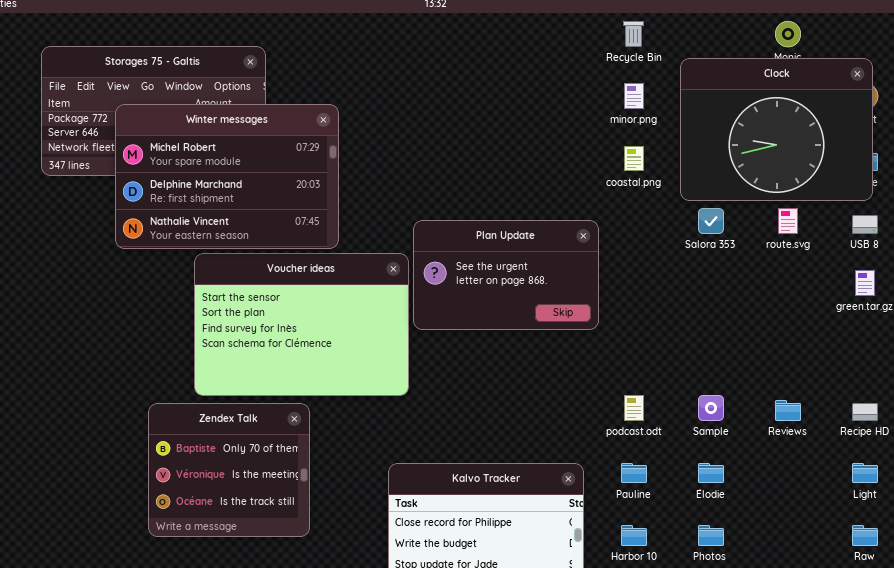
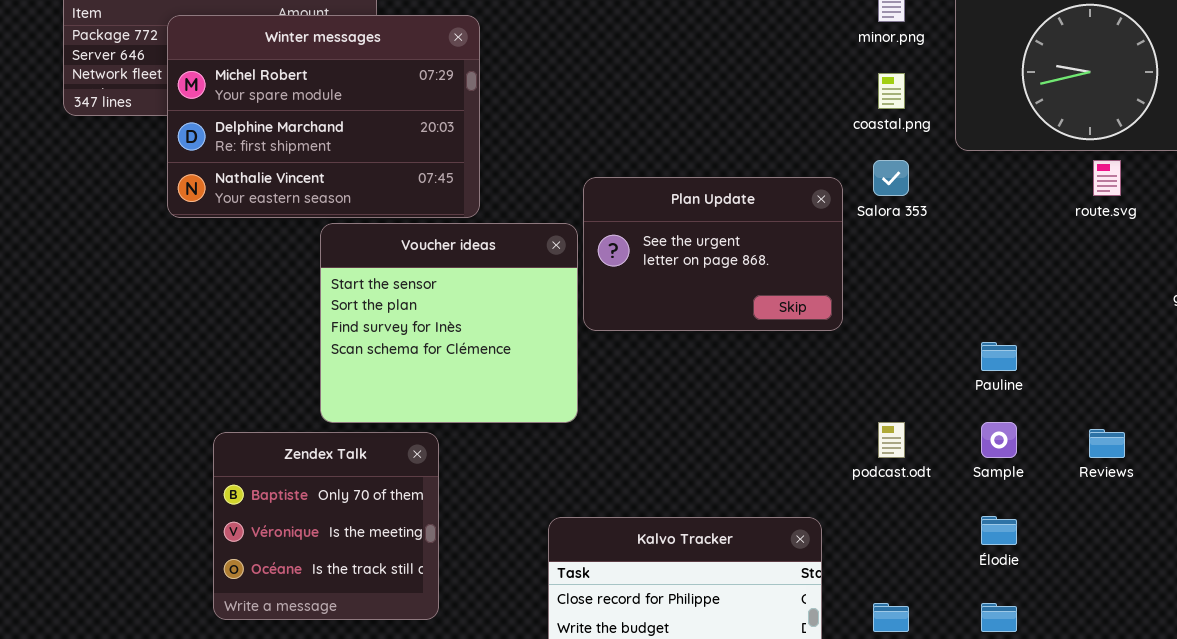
Salora 353: [698,208,724,234] -> [873,160,909,196], moved
Voucher ideas: [194,253,409,396] -> [320,223,578,423], resized
Pauline: [621,463,647,483] -> [981,342,1017,371], moved

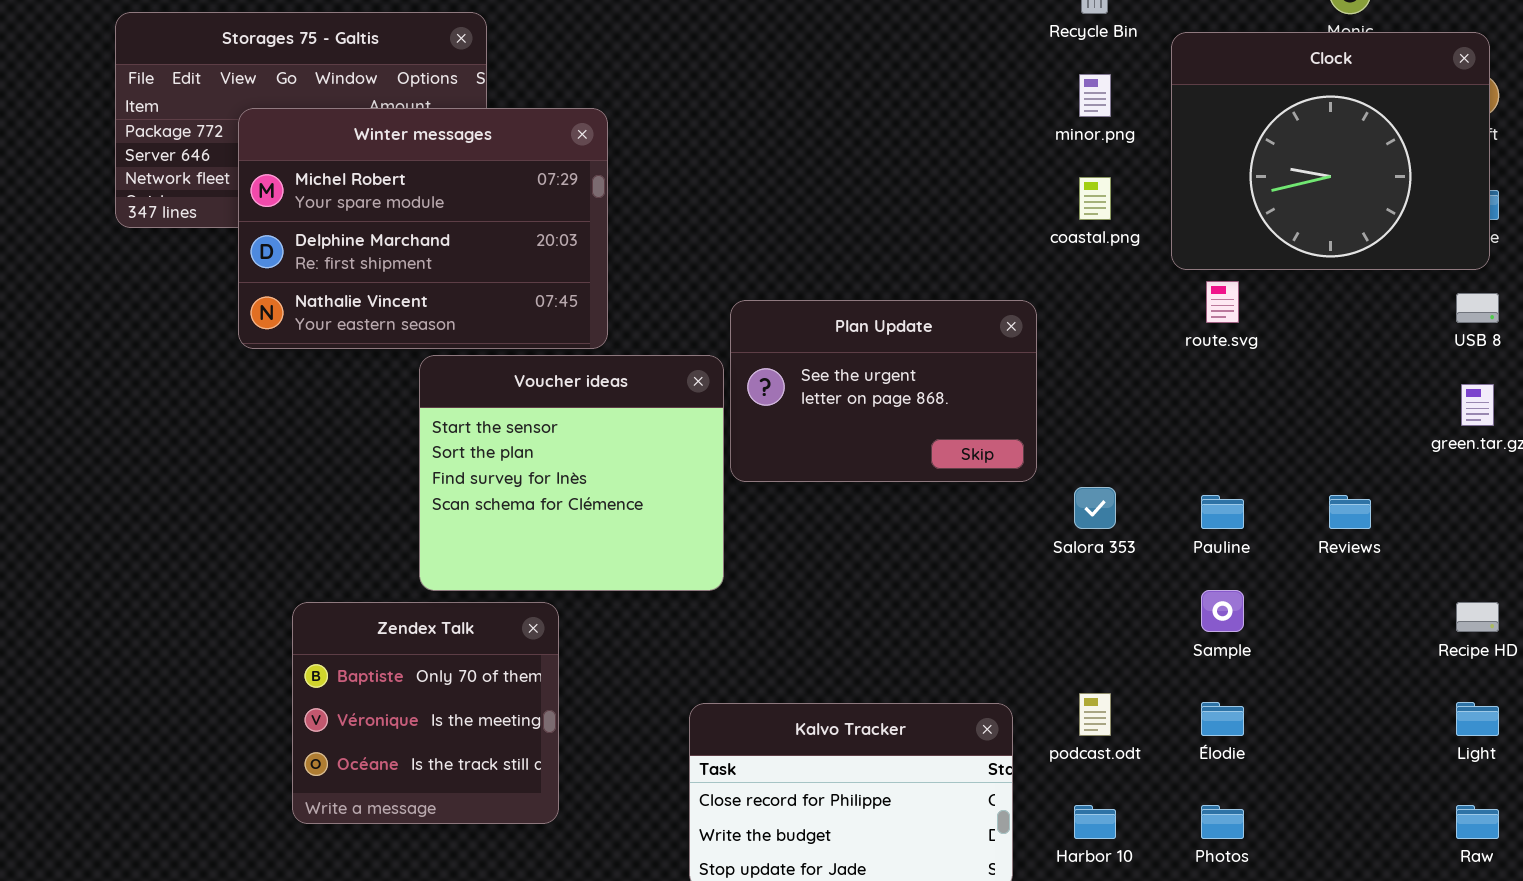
Salora 353: [873,160,909,196] -> [1074,487,1116,529], moved
route.svg: [1093,160,1121,196] -> [1206,281,1239,323], moved
podcast.odt: [878,422,905,458] -> [1079,693,1111,736], moved
Reviews: [1089,429,1125,458] -> [1329,495,1371,529], moved

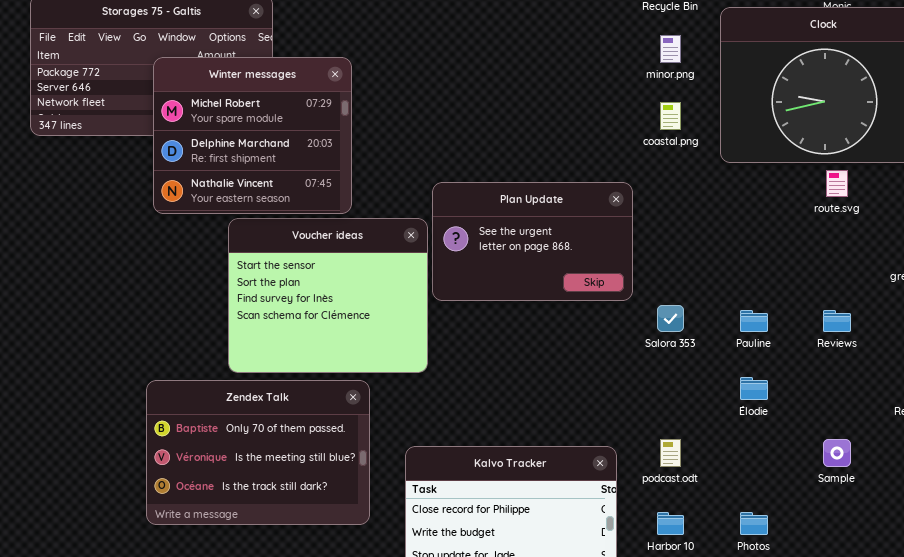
Winter messages: [238,108,608,349] -> [153,57,352,214], resized
route.svg: [1206,281,1239,323] -> [826,170,848,197], moved
Sample: [1201,590,1244,632] -> [823,439,851,467], moved
Zendex Talk: [292,602,559,824] -> [146,380,370,525], resized
Élodie: [1201,702,1244,736] -> [740,377,768,400], moved

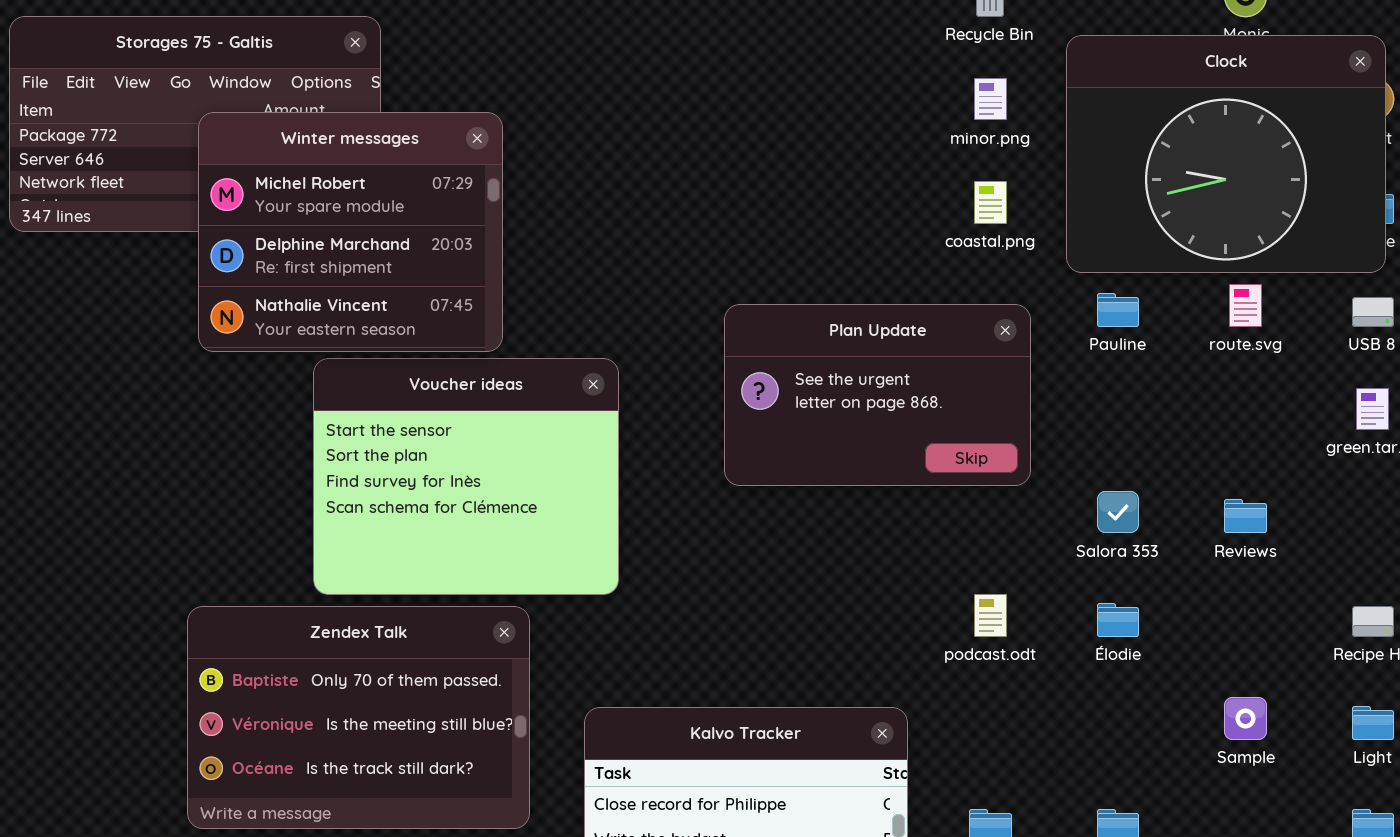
Plan Update: [432,182,633,301] -> [724,304,1031,486], moved
Salora 353: [657,305,684,332] -> [1097,491,1139,533], moved
Pauline: [740,310,768,332] -> [1097,293,1139,327], moved
podcast.odt: [660,439,681,467] -> [974,594,1007,637], moved

